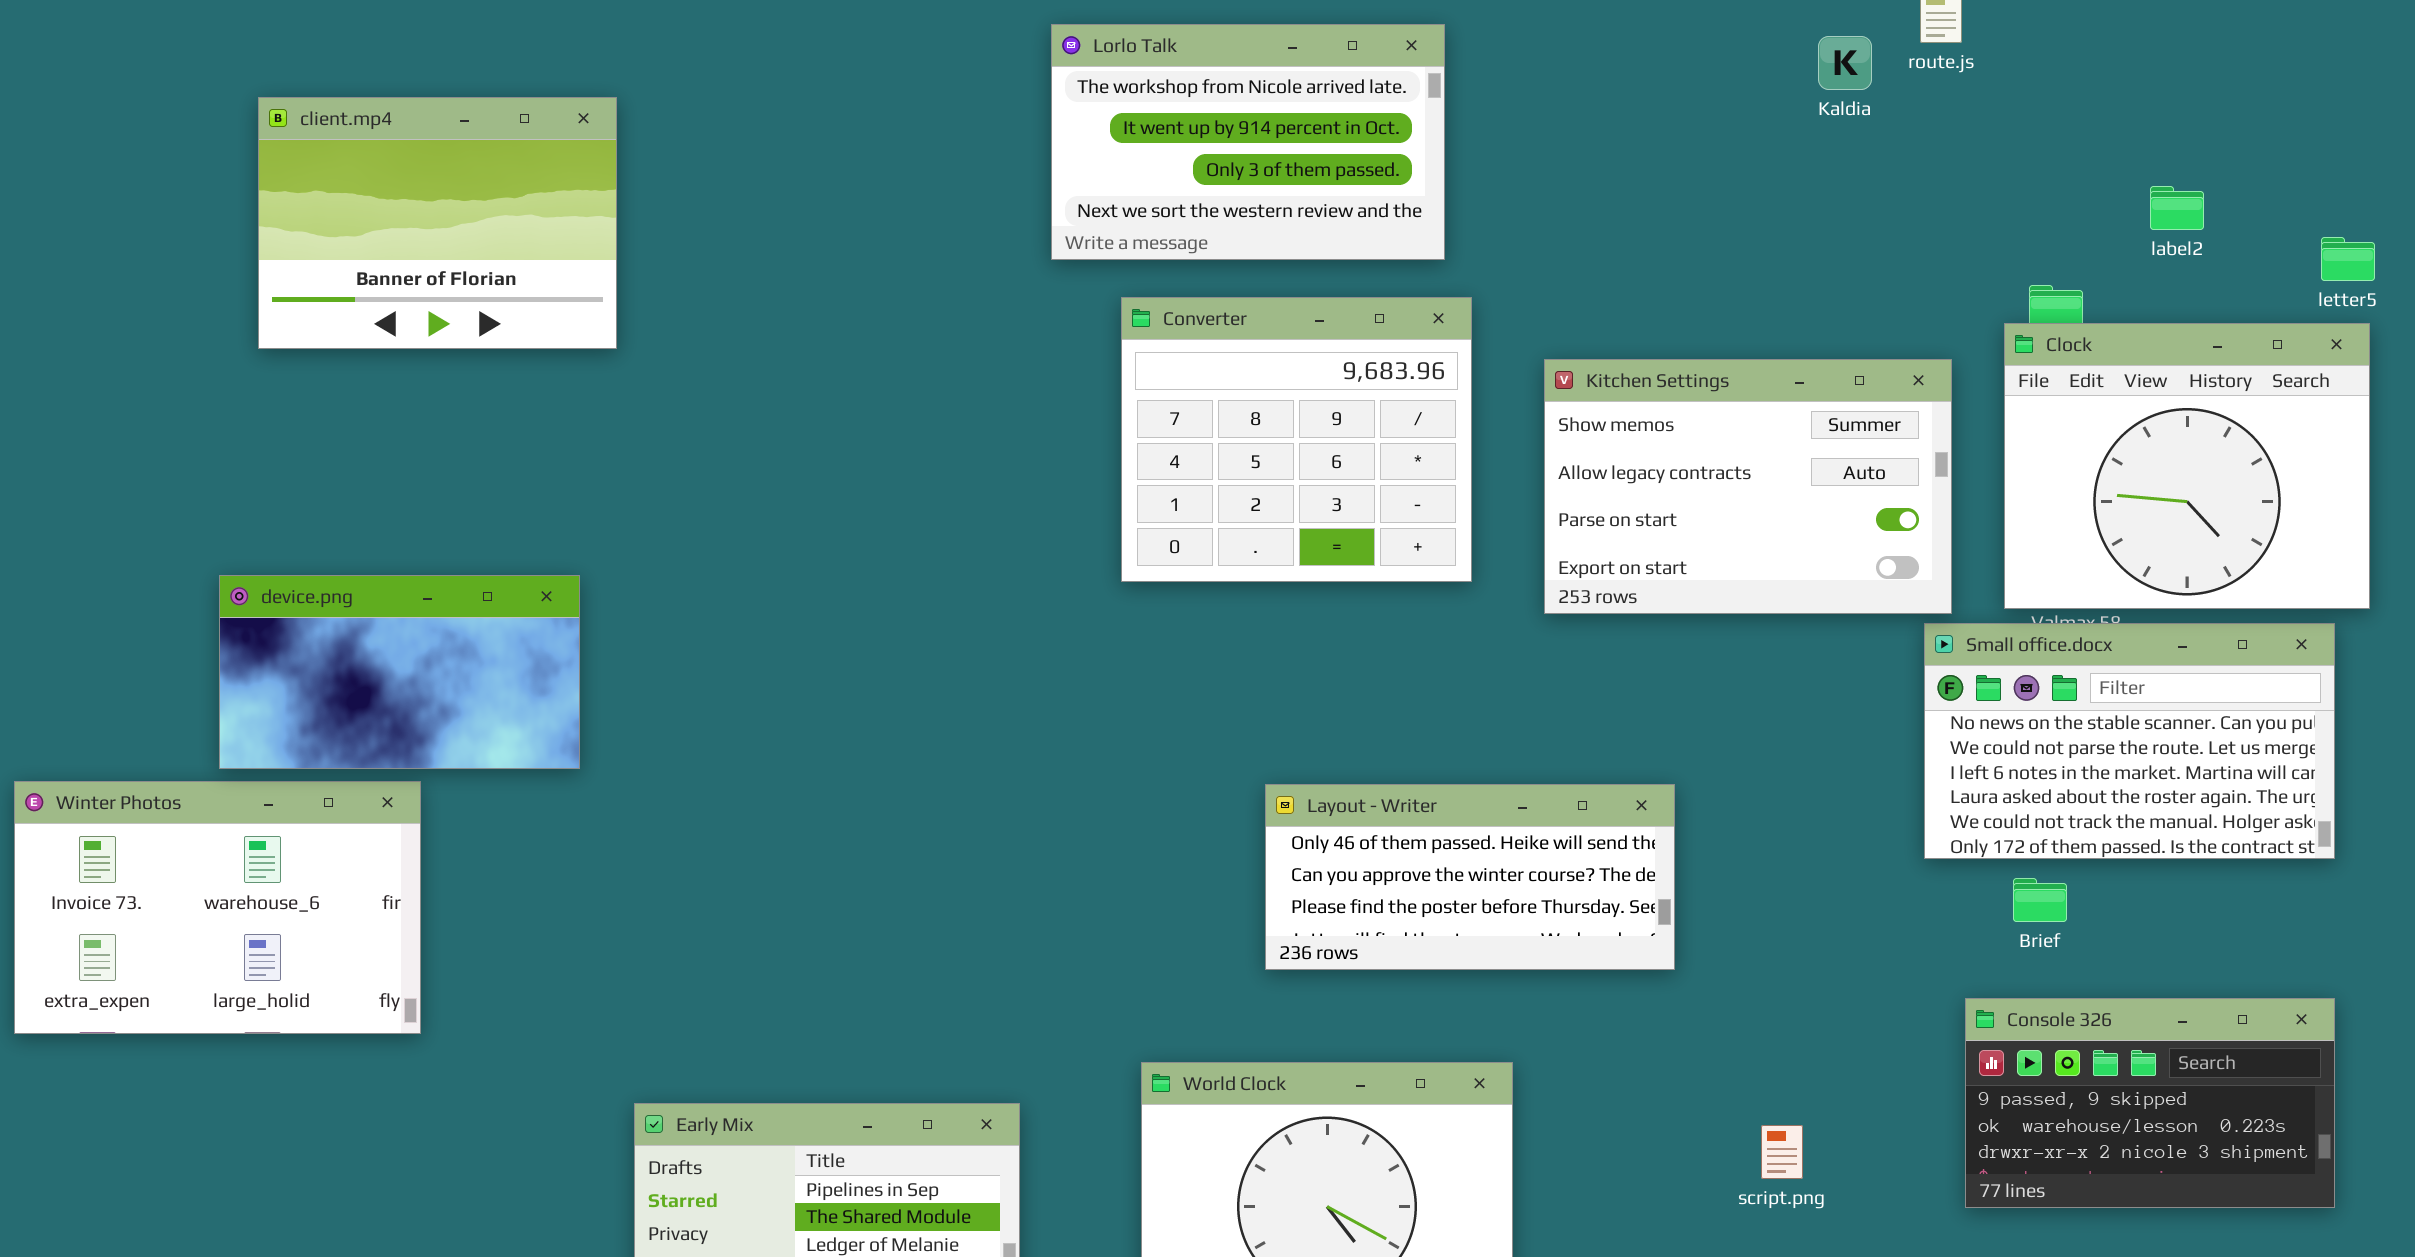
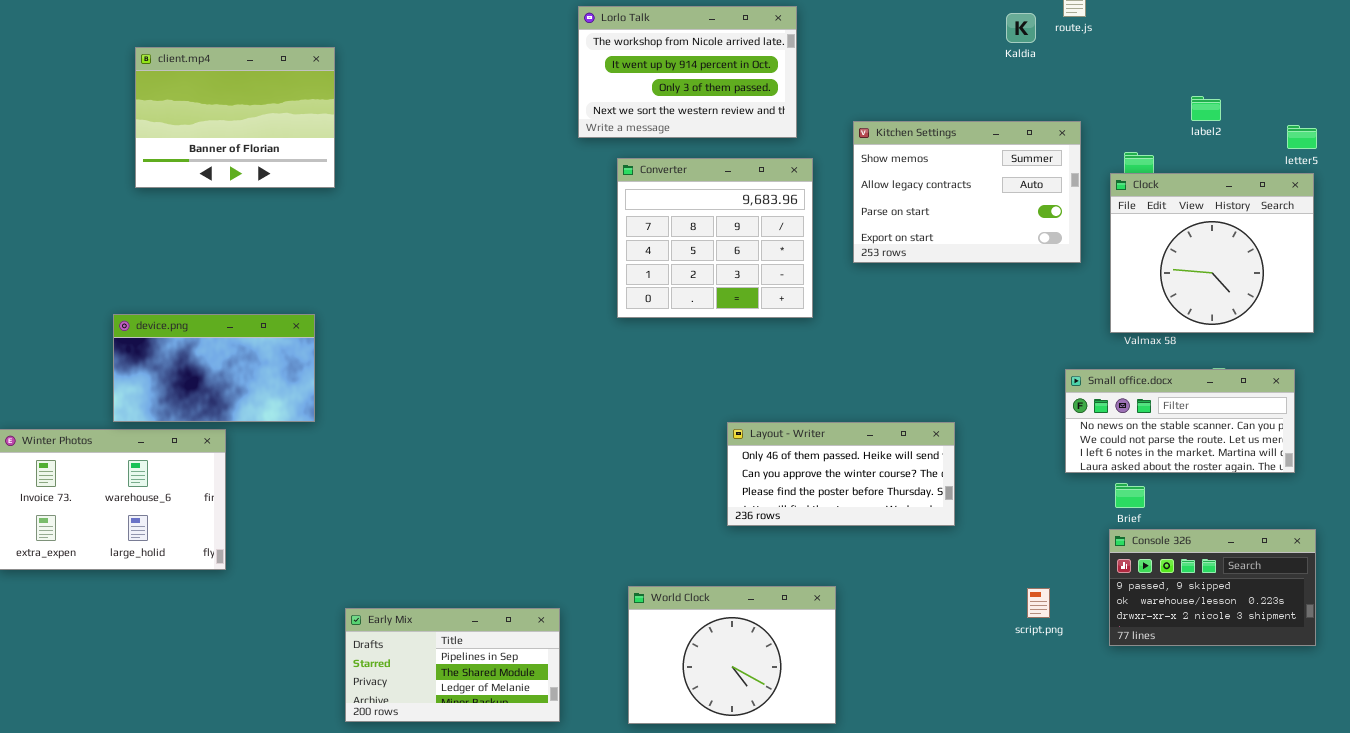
Kitchen Settings: [1544,359,1952,614] -> [853,121,1081,263], moved
Small office.docx: [1924,623,2335,859] -> [1065,369,1295,473], resized
Layout - Writer: [1265,784,1675,970] -> [727,422,955,526], moved
Console 326: [1965,998,2335,1208] -> [1109,529,1316,646], moved
script.png: [1761,1125,1803,1179] -> [1027,588,1050,618], moved

